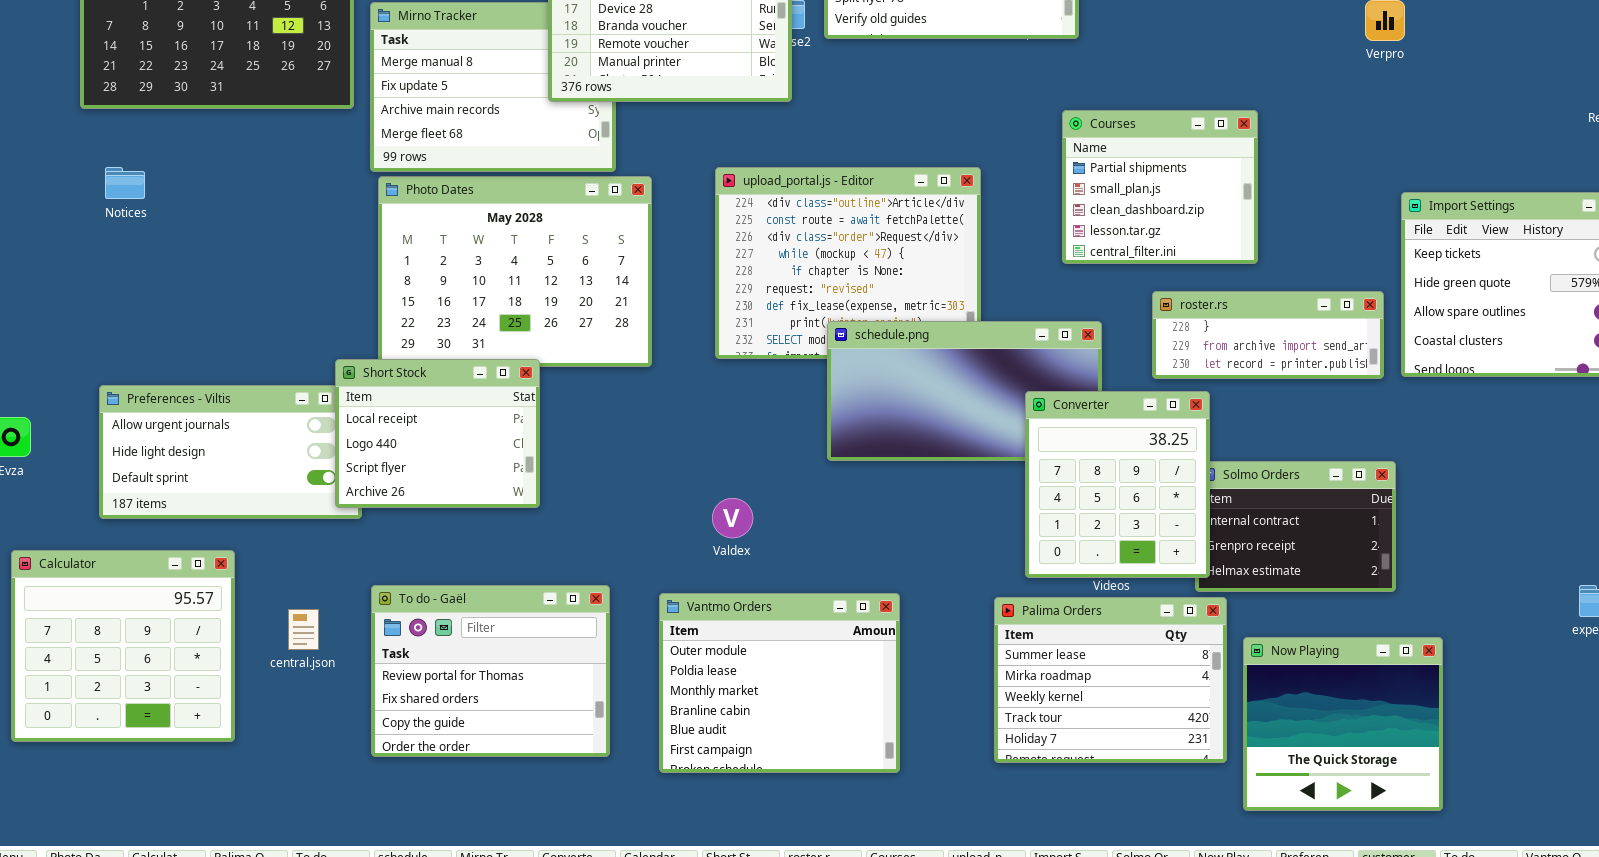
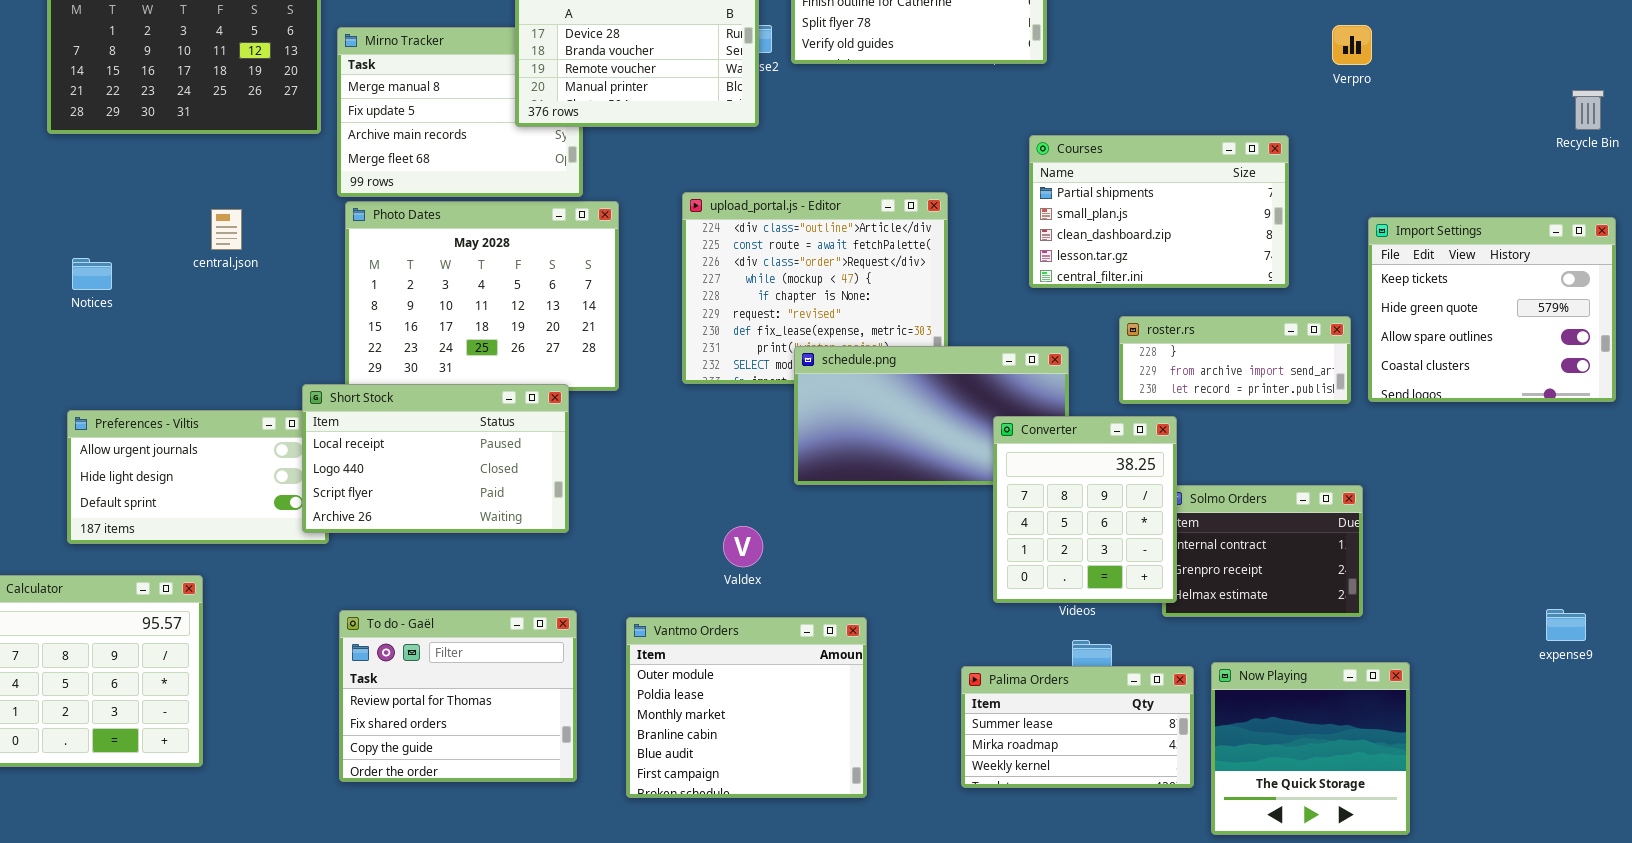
Courses: [1062,110,1258,264] -> [1029,135,1289,288], resized
Notices: [105,167,145,199] -> [72,258,112,290], moved
Short Stock: [335,359,540,508] -> [302,384,569,533], resized
Valdex: [712,498,753,538] -> [723,526,763,567], moved
Palima Orders: [994,597,1227,763] -> [961,666,1194,788], resized
central.json: [288,609,319,650] -> [211,209,242,250], moved

